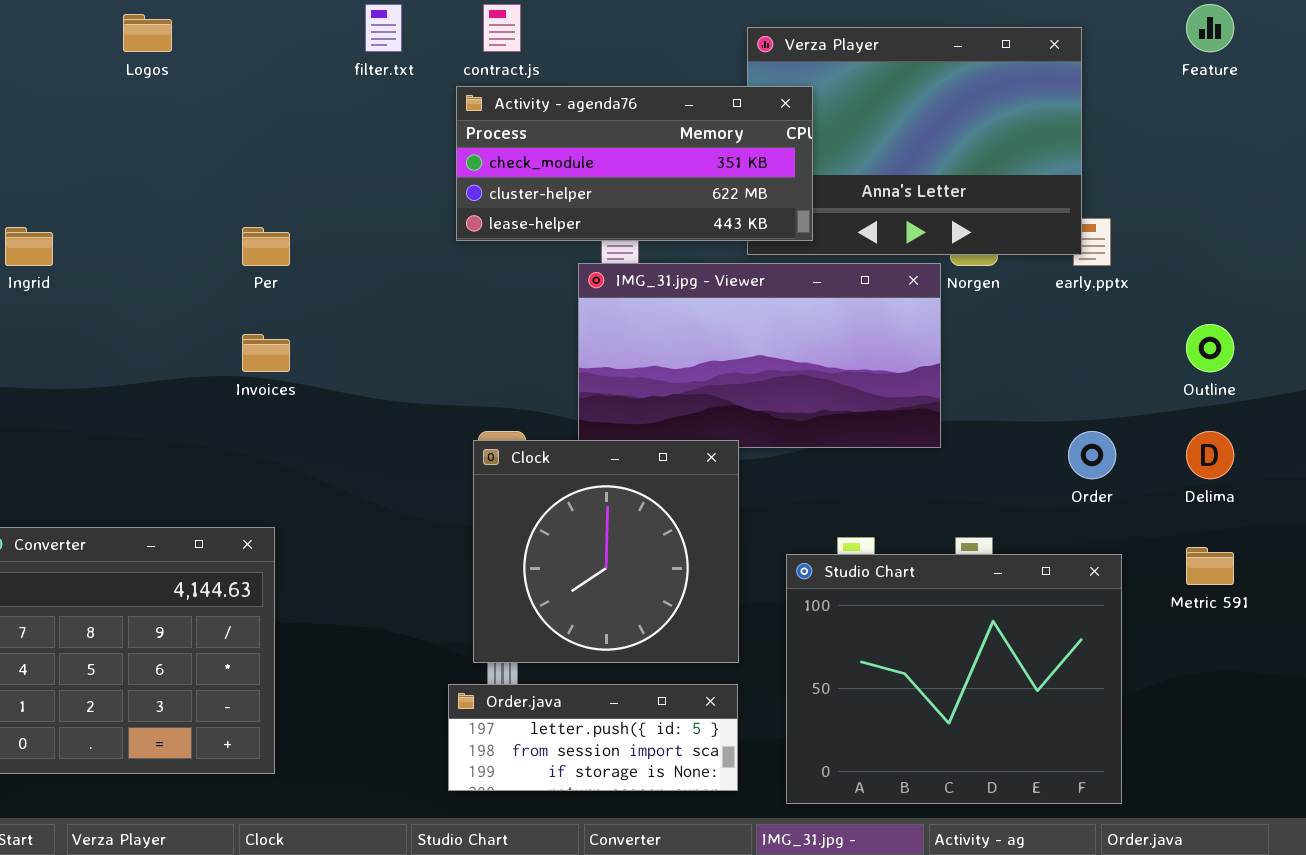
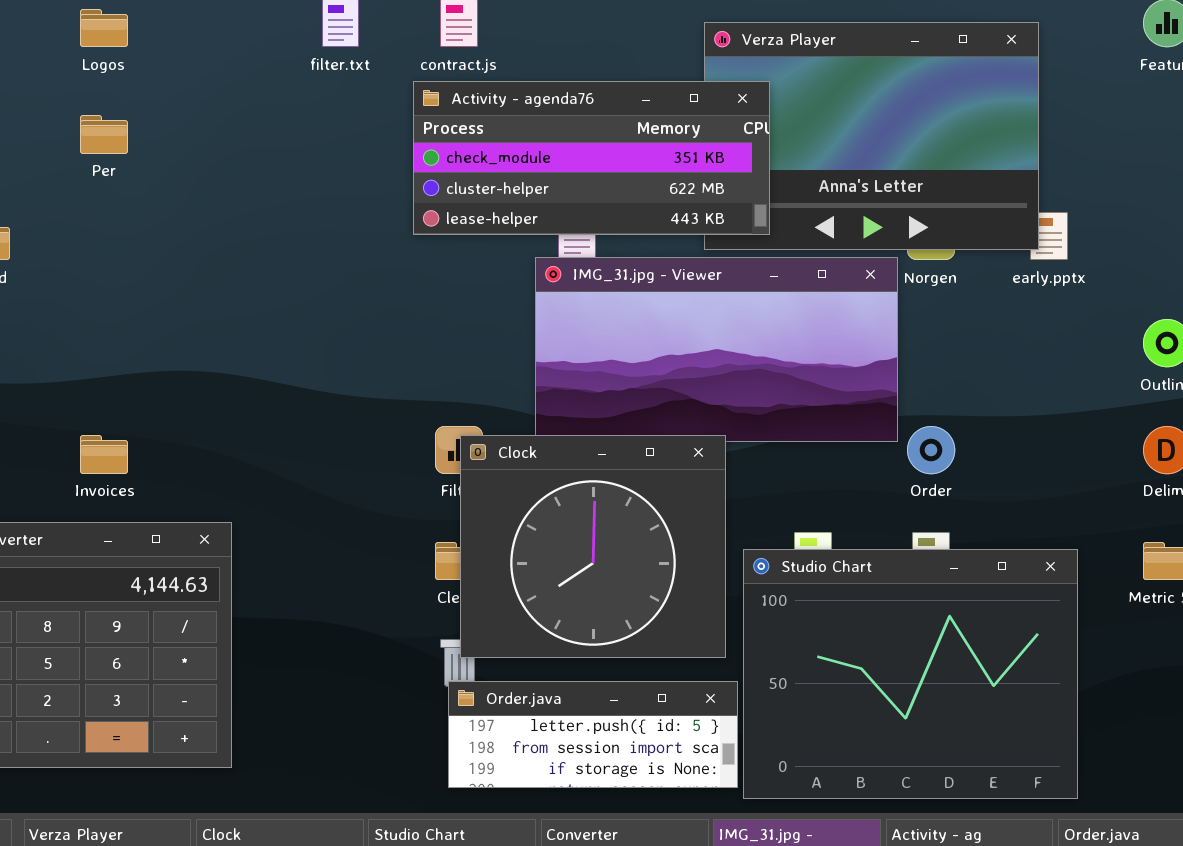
Per: [242,227,290,266] -> [80,115,128,154], moved
Invoices: [242,334,290,372] -> [80,435,128,474], moved
Order: [1068,431,1116,479] -> [907,426,955,474], moved
Clock: [473,440,739,663] -> [460,435,726,658], moved
Order.java: [448,684,738,791] -> [448,681,738,788], moved

